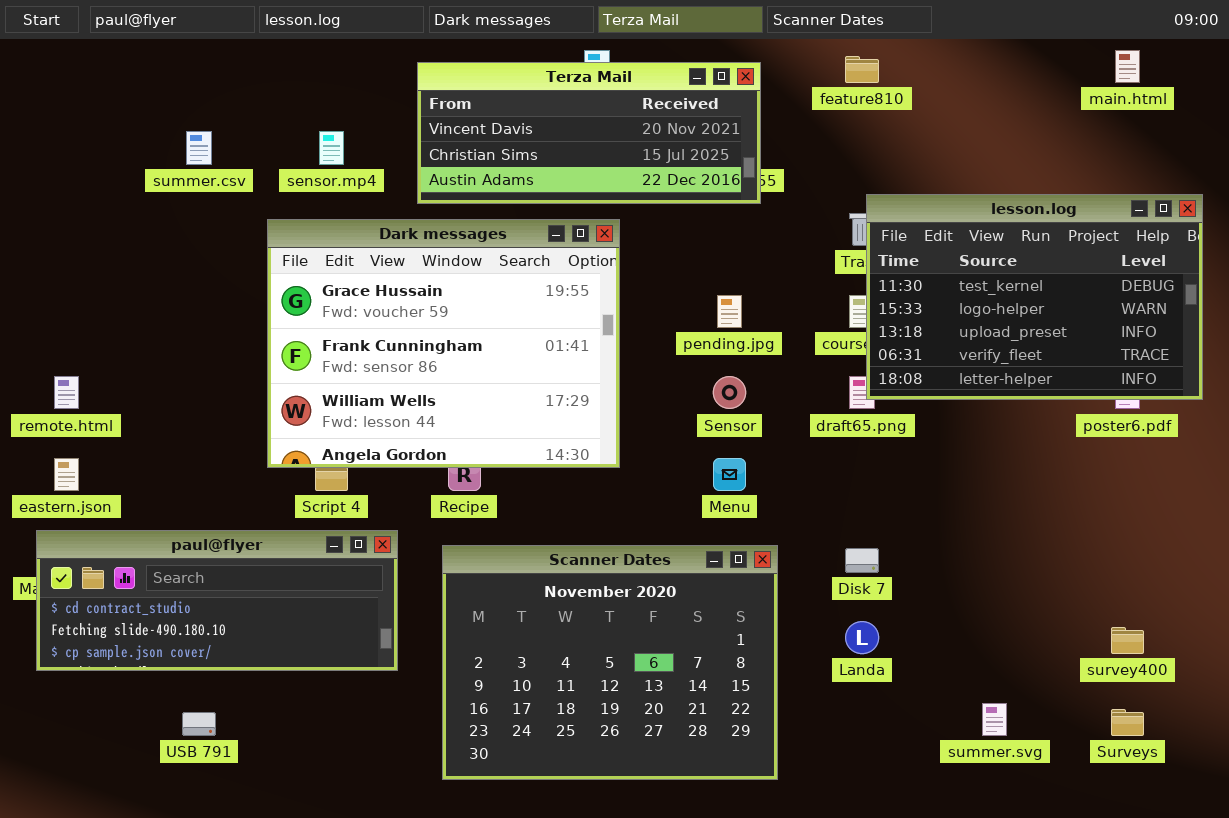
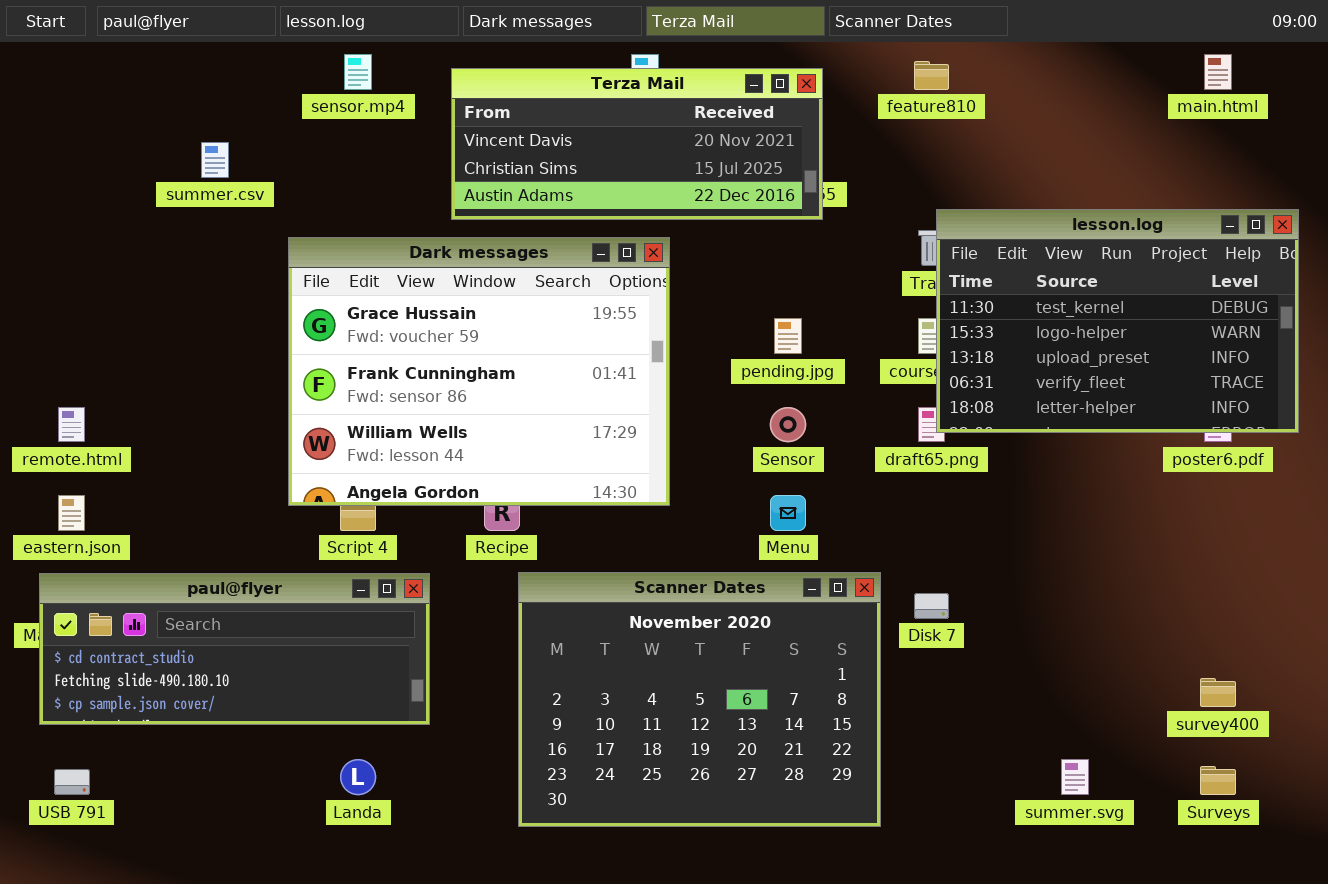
sensor.mp4: [319,131,344,165] -> [344,54,372,90], moved
Scanner Dates: [442,545,778,780] -> [518,572,881,827], moved
Landa: [845,621,879,654] -> [340,759,376,795], moved
USB 791: [182,712,216,736] -> [54,769,90,795], moved

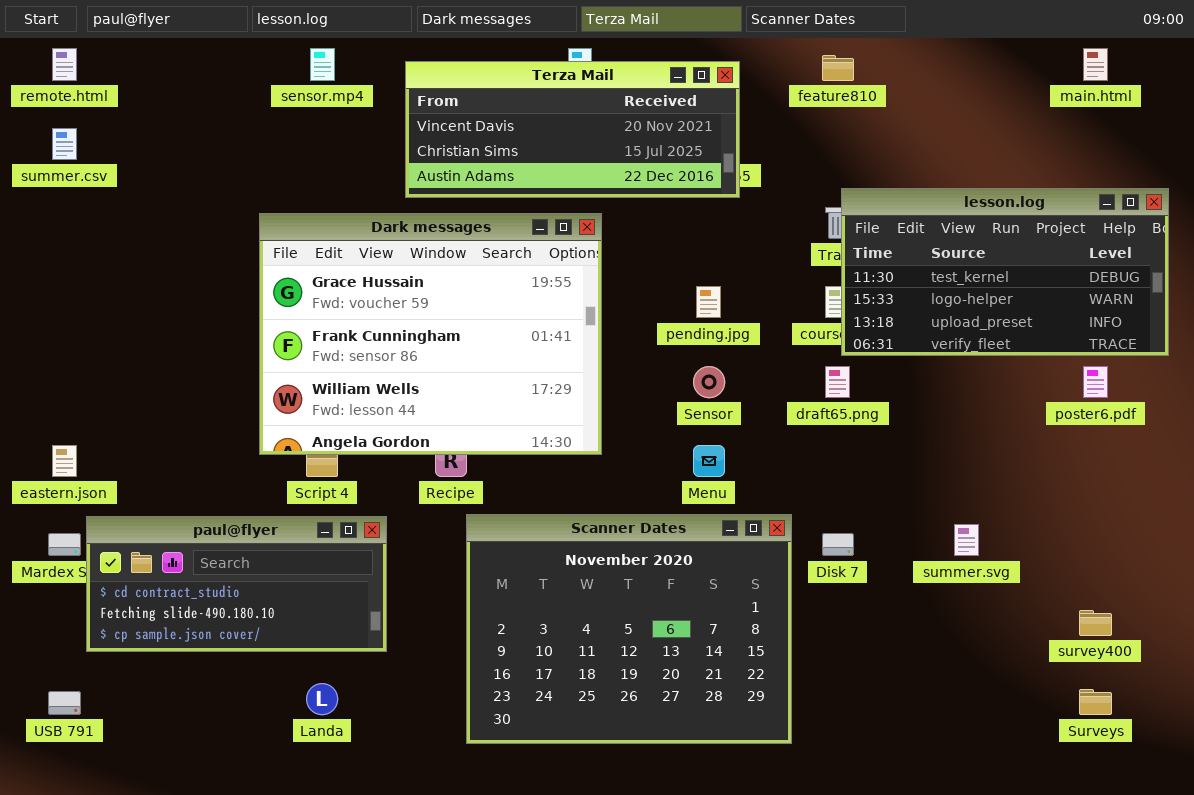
summer.csv: [201,142,229,178] -> [52,128,77,160], moved
lesson.log: [936,209,1299,433] -> [841,188,1169,356], resized
remote.html: [58,407,85,442] -> [52,48,77,81], moved
paul@flyer: [39,573,430,725] -> [86,516,387,652], resized
summer.svg: [1061,759,1089,795] -> [954,524,979,556], moved

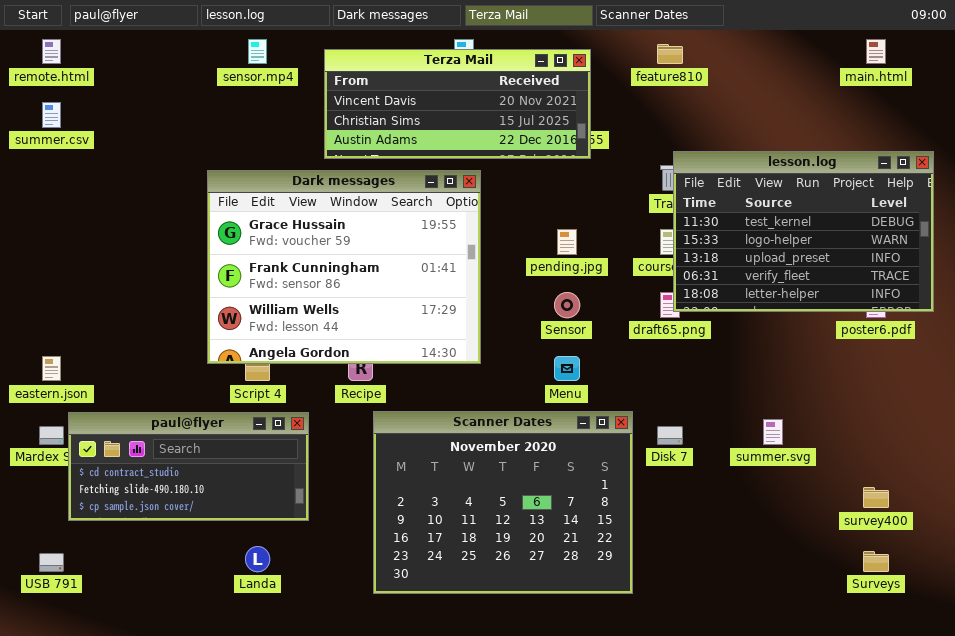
lesson.log: [841,188,1169,356] -> [673,151,934,312], resized

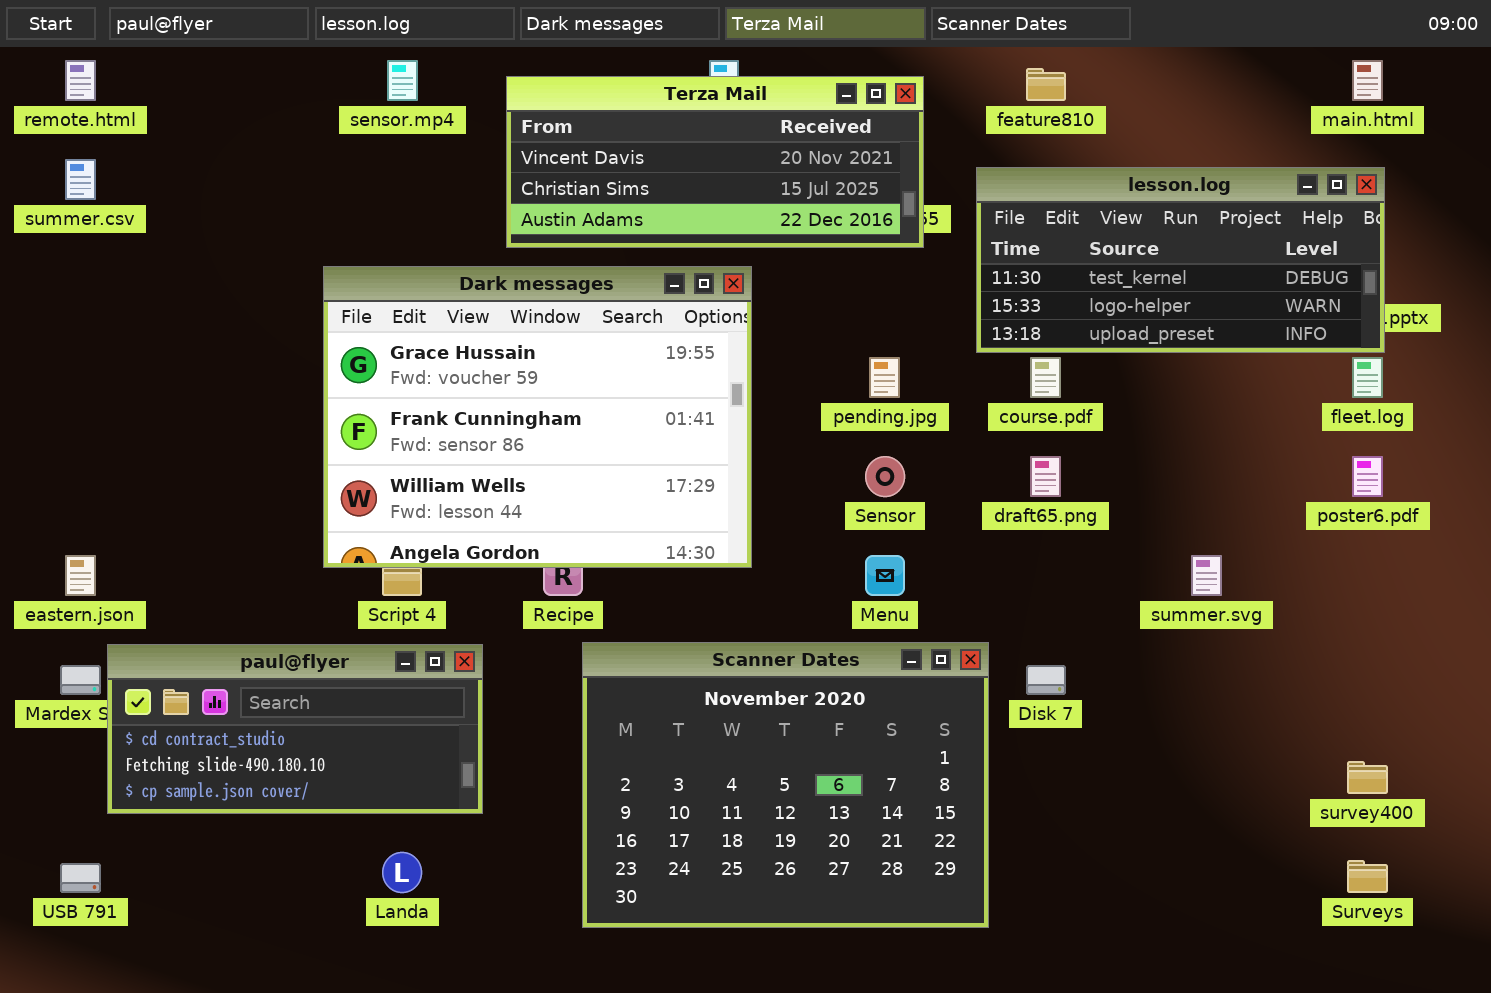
lesson.log: [673,151,934,312] -> [976,167,1385,353], moved, resized
summer.svg: [763,419,783,445] -> [1191,555,1222,596], moved

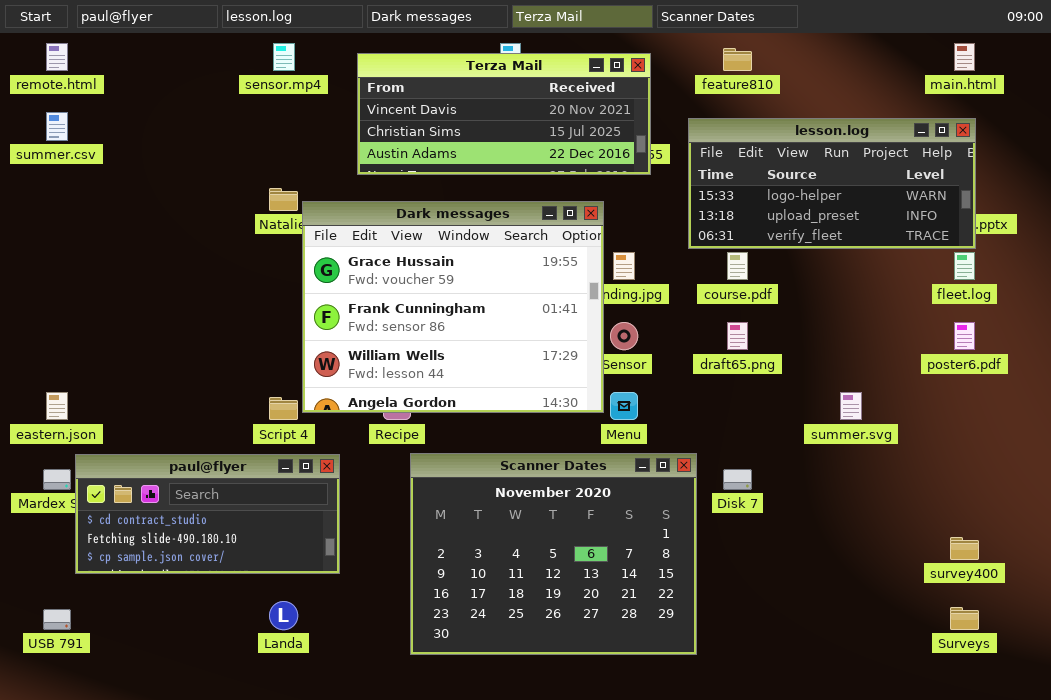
lesson.log: [976,167,1385,353] -> [688,118,976,249], scrolled down 1 row
Dark messages: [323,266,752,568] -> [302,201,604,413], moved

